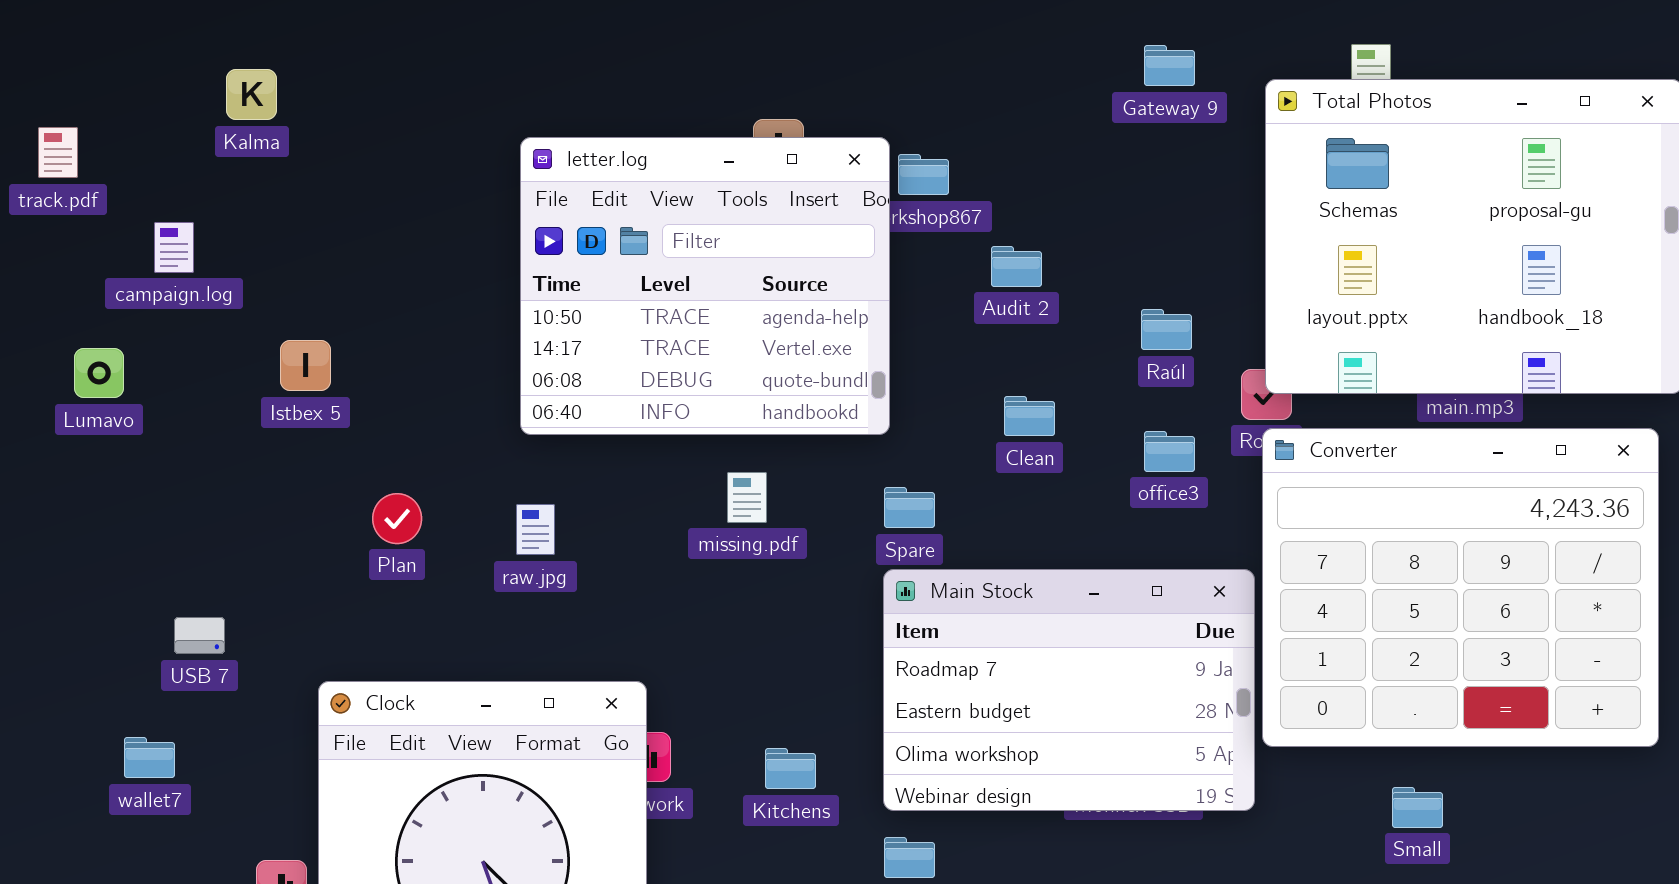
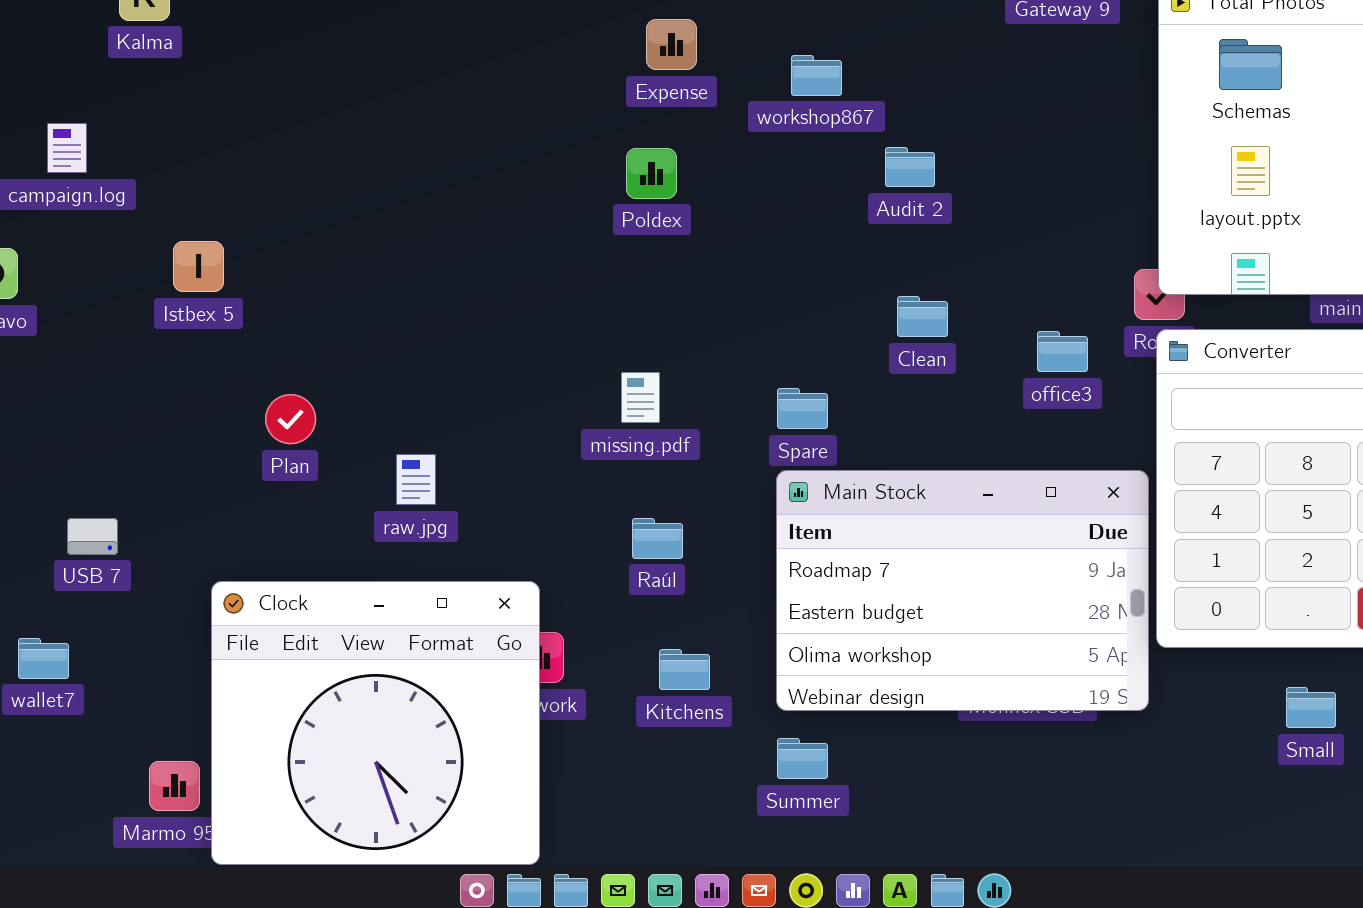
letter.log: [520,137,890,435] -> none, closed
Raúl: [1141,309,1192,350] -> [632,518,683,559], moved
raw.jpg: [516,504,555,555] -> [396,454,436,505], moved

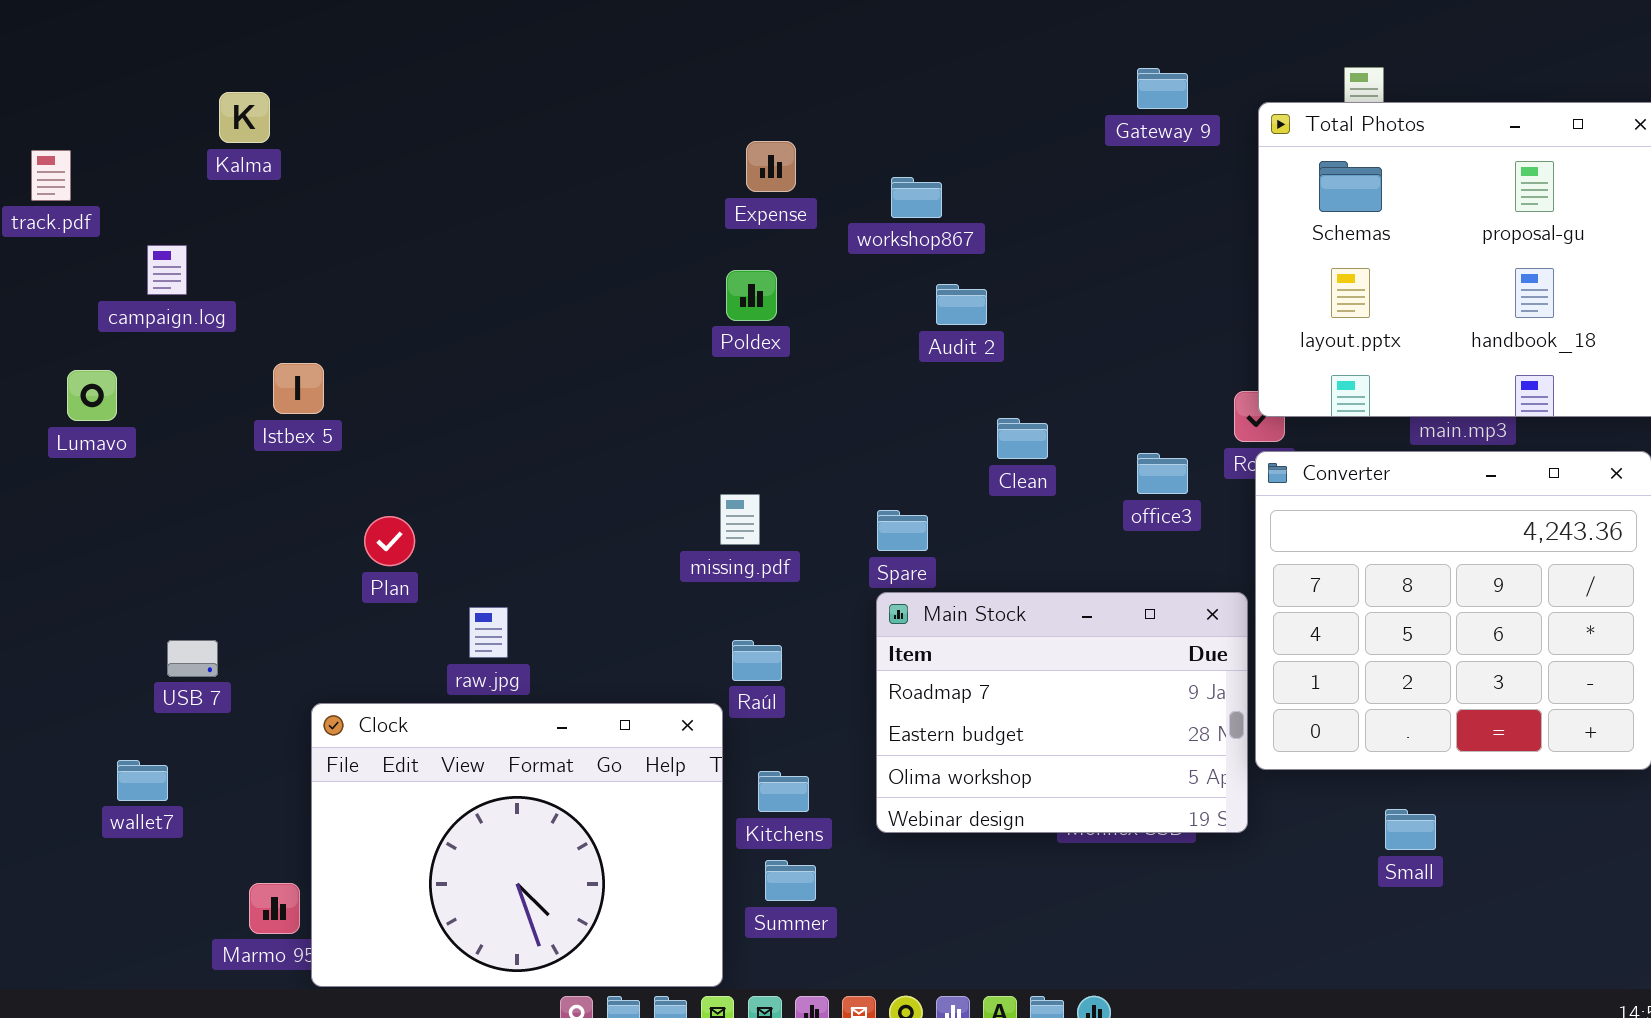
Audit 2: [885,147,935,187] -> [936,284,987,325], moved
raw.jpg: [396,454,436,505] -> [469,607,508,658], moved
Clock: [211,581,540,865] -> [311,703,723,987], resized
Summer: [777,738,828,779] -> [765,860,816,901], moved

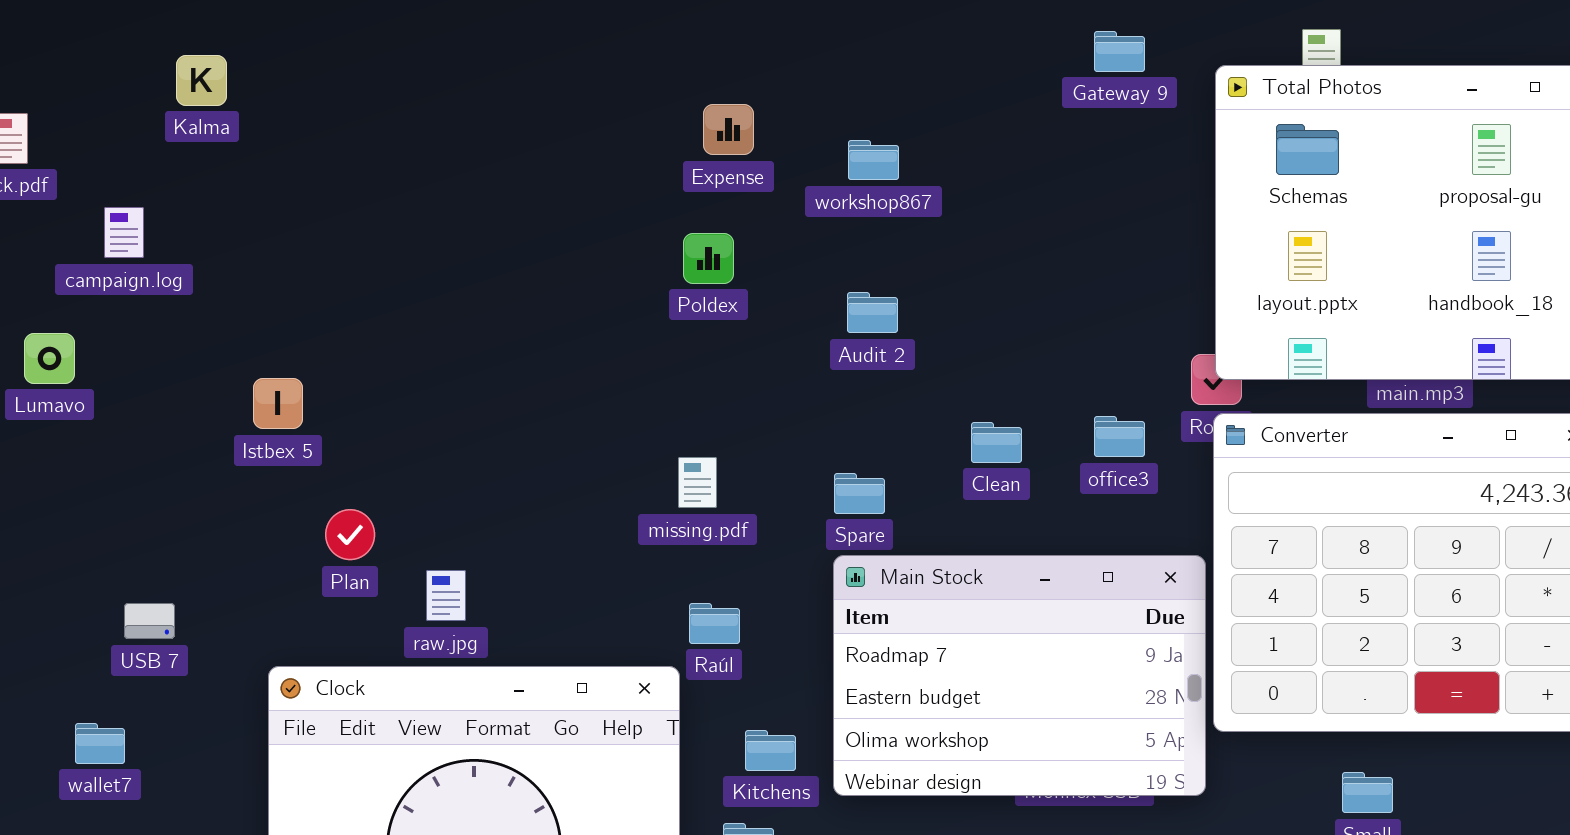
Audit 2: [936,284,987,325] -> [847,292,898,333], moved
Istbex 5: [273,363,324,414] -> [253,378,303,429], moved
Clean: [997,418,1048,459] -> [971,422,1022,463], moved
Plan: [364,516,415,566] -> [325,509,375,560], moved
Kitchens: [758,771,809,812] -> [745,730,796,771], moved

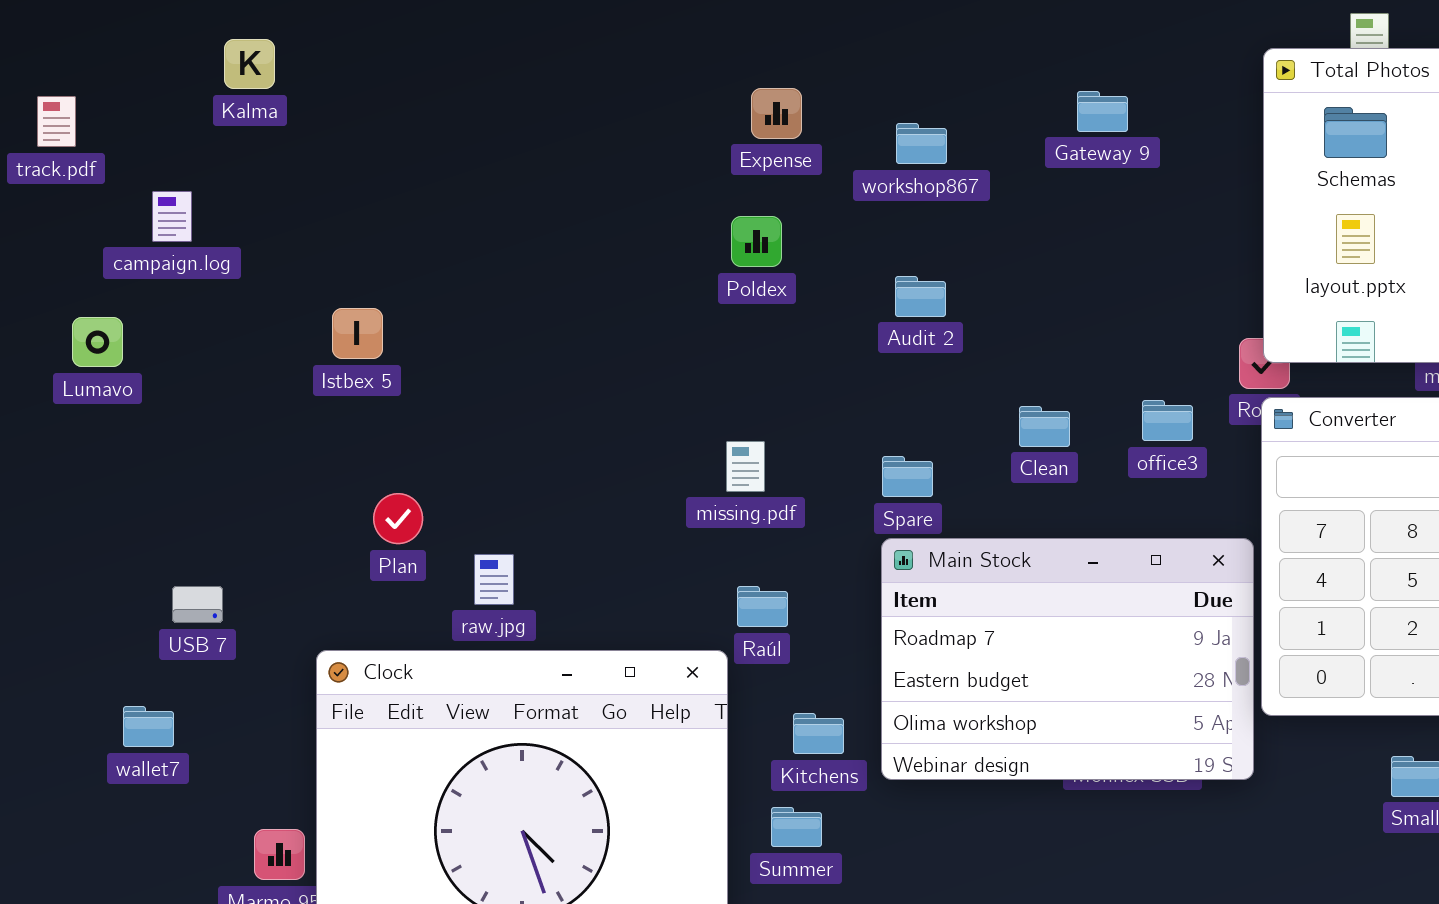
Gateway 9: [1094,31,1145,72] -> [1077,91,1128,132], moved
Istbex 5: [253,378,303,429] -> [332,308,383,359], moved

